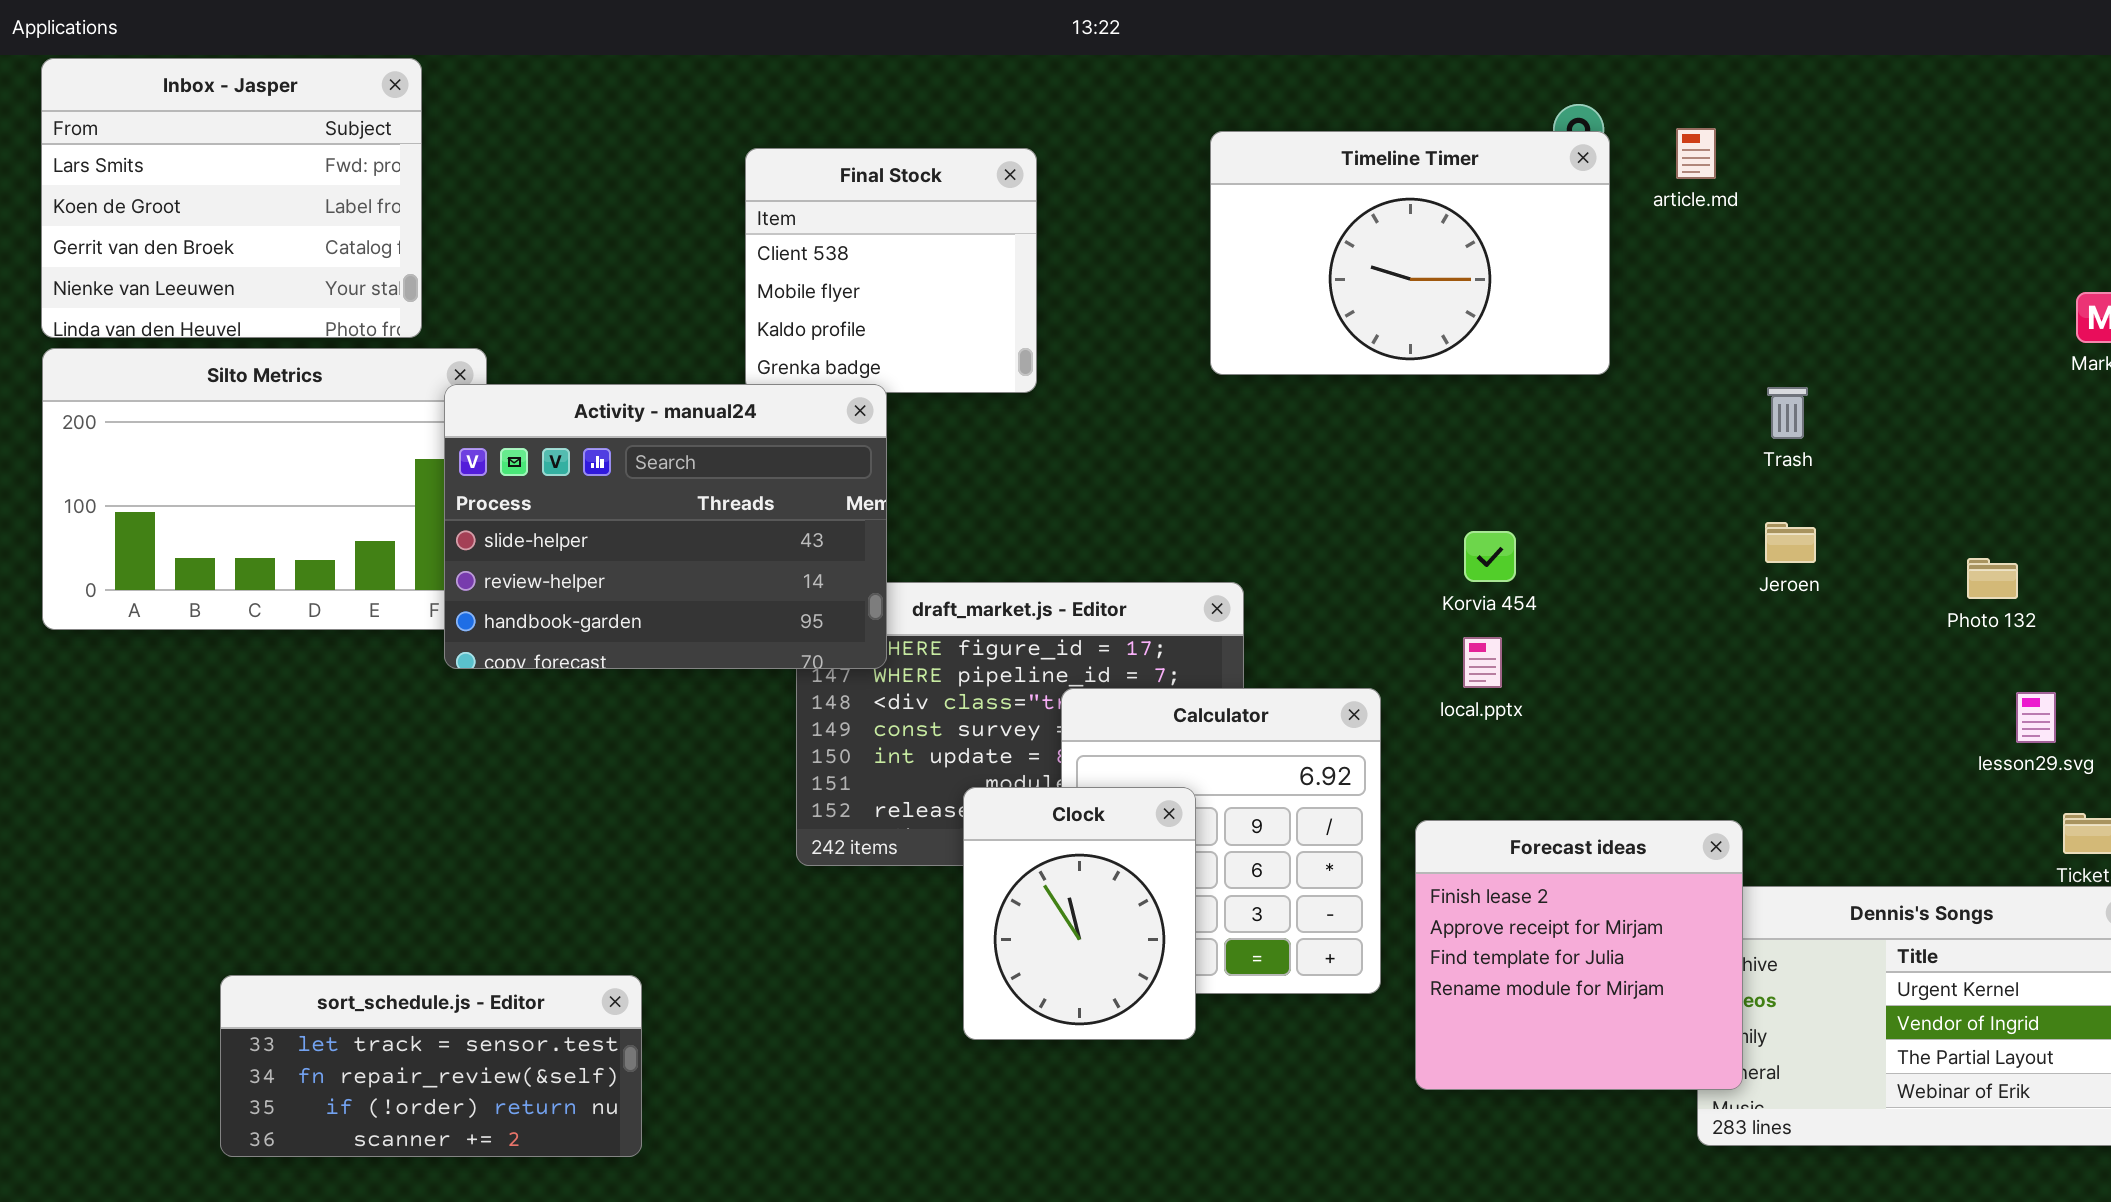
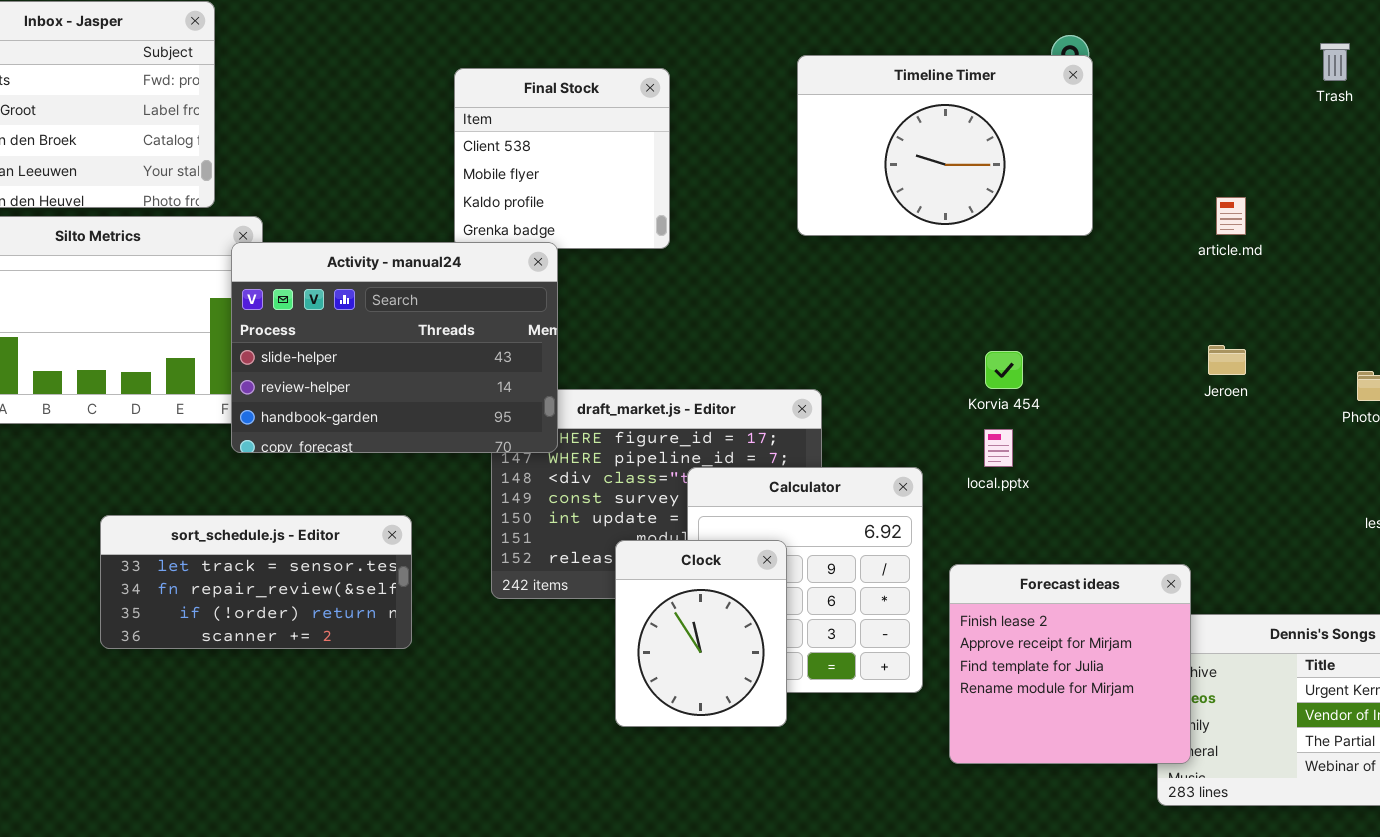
article.md: [1676,128,1716,179] -> [1216,197,1246,235], moved
Trash: [1767,387,1808,439] -> [1320,43,1350,81], moved
sort_schedule.js - Editor: [220,975,642,1157] -> [100,515,412,649], moved

